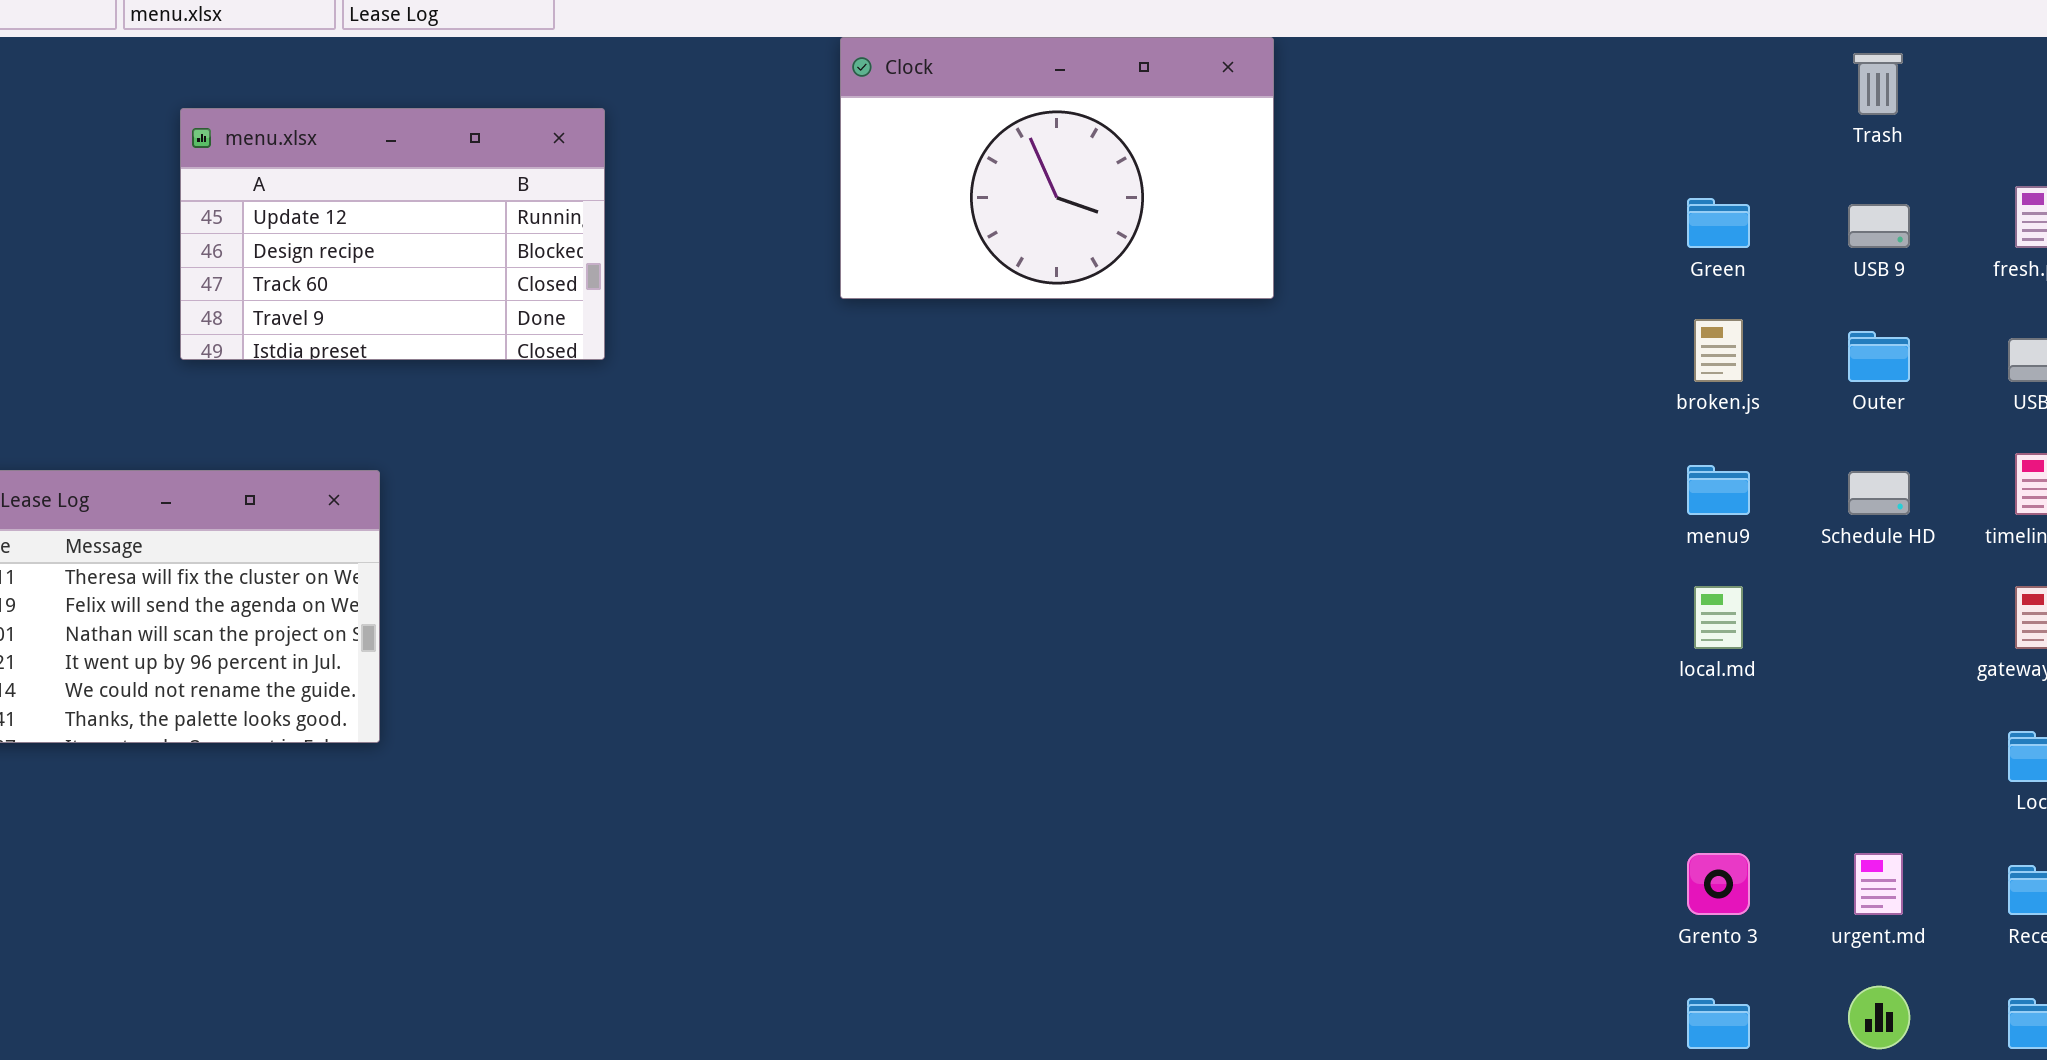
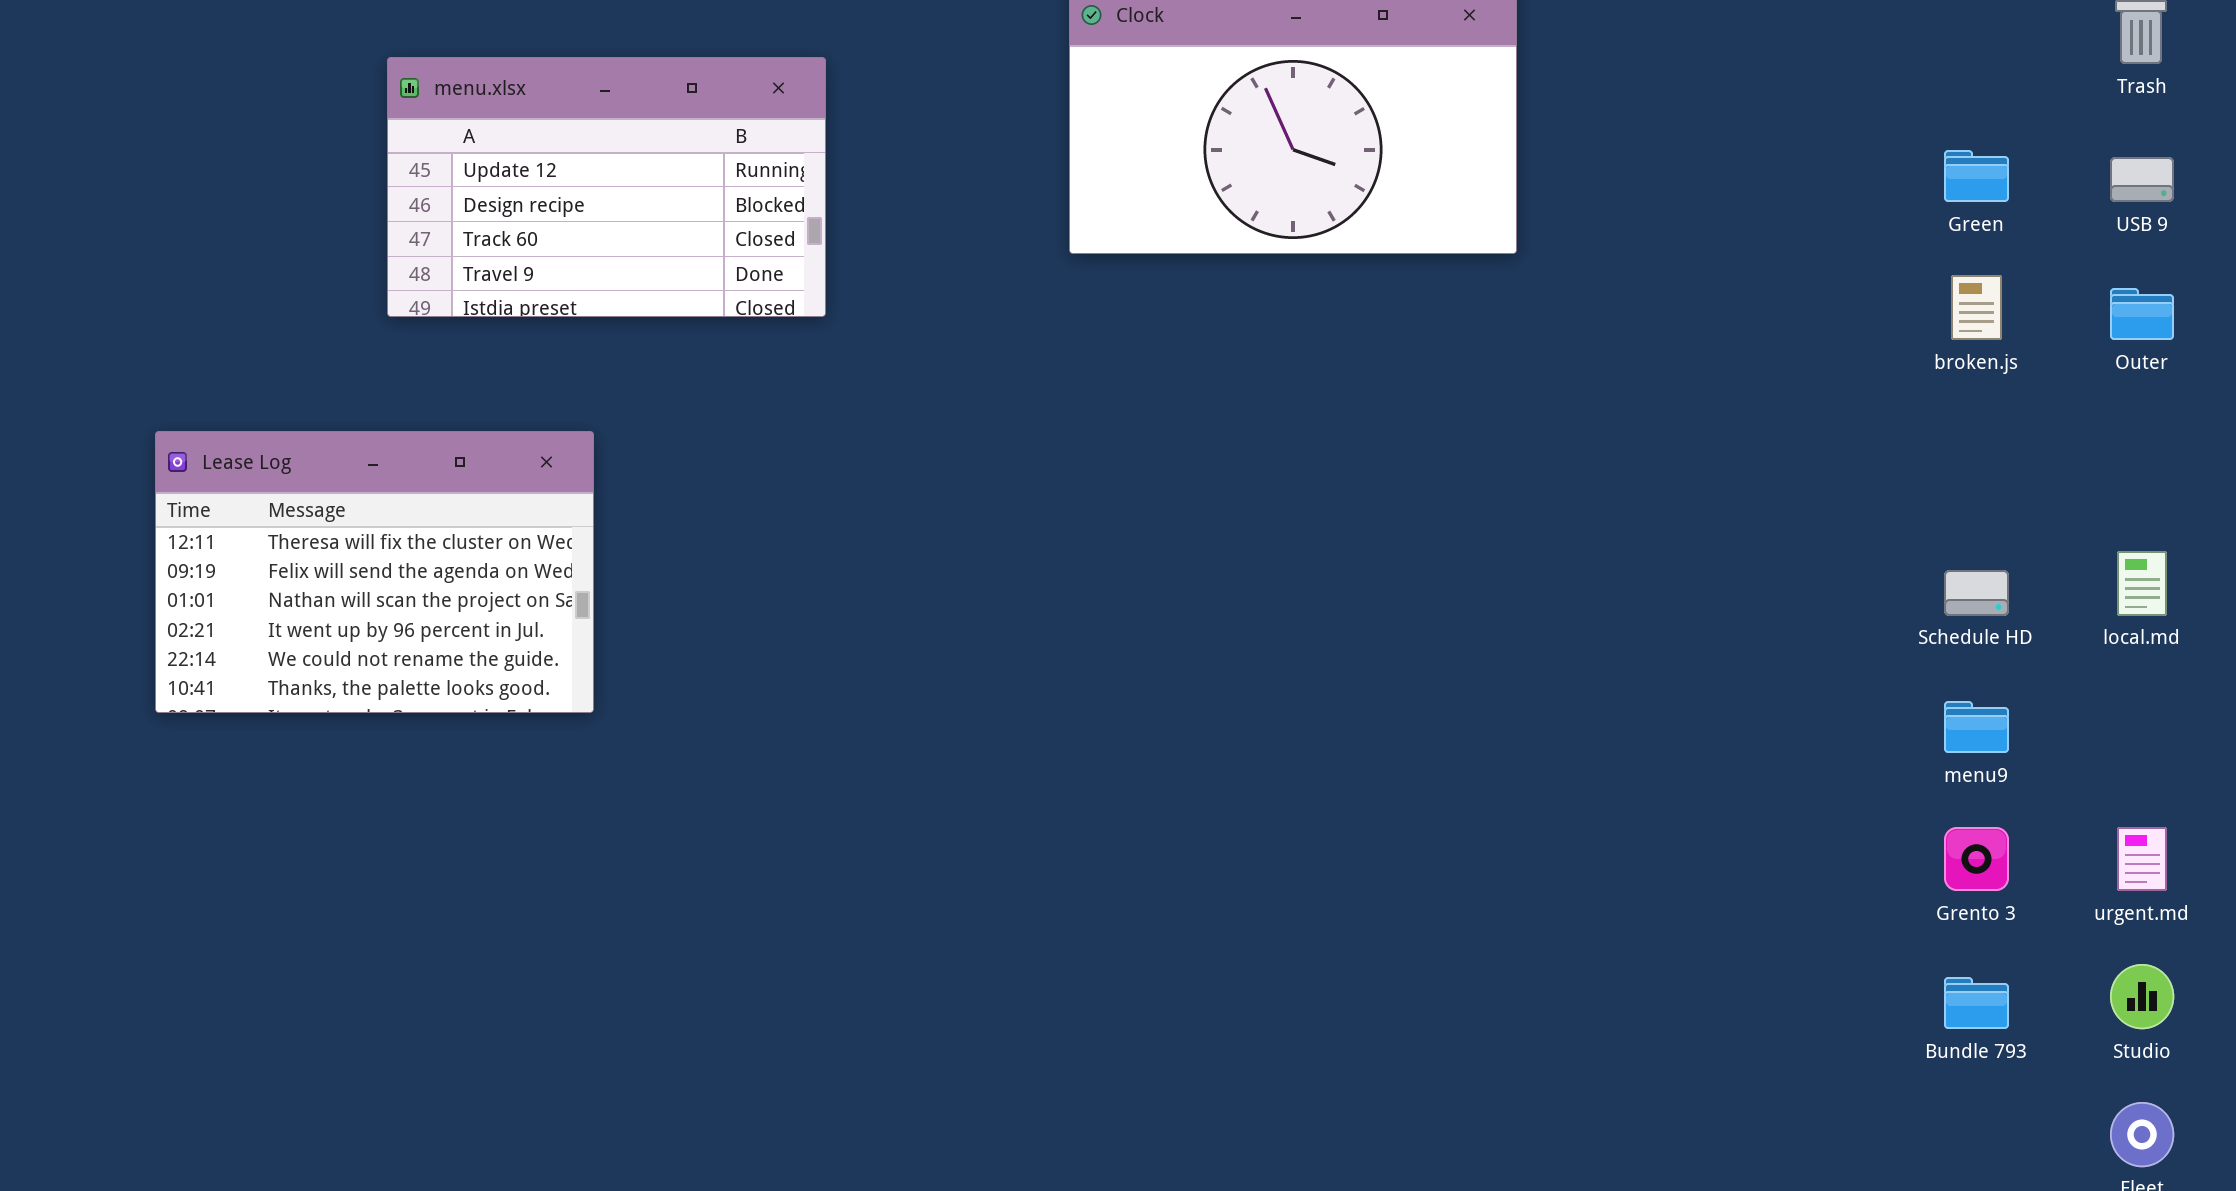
menu9: [1687,465,1750,515] -> [1944,701,2009,753], moved
Schedule HD: [1848,471,1910,515] -> [1944,570,2009,616], moved
local.md: [1694,586,1743,649] -> [2117,551,2167,616], moved

